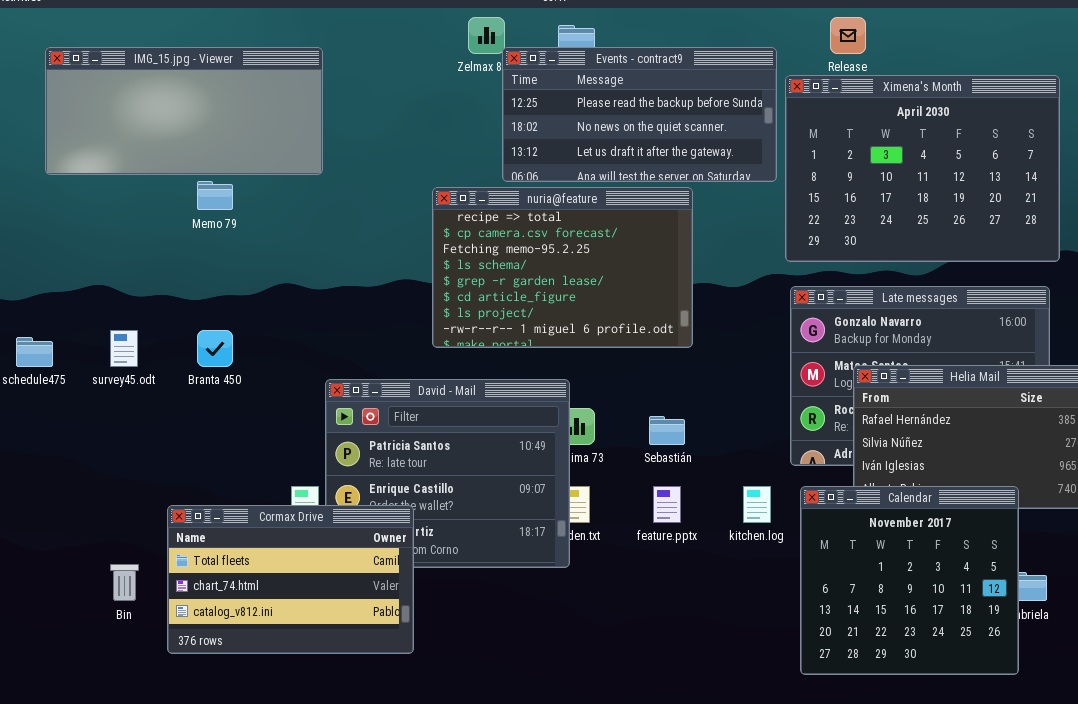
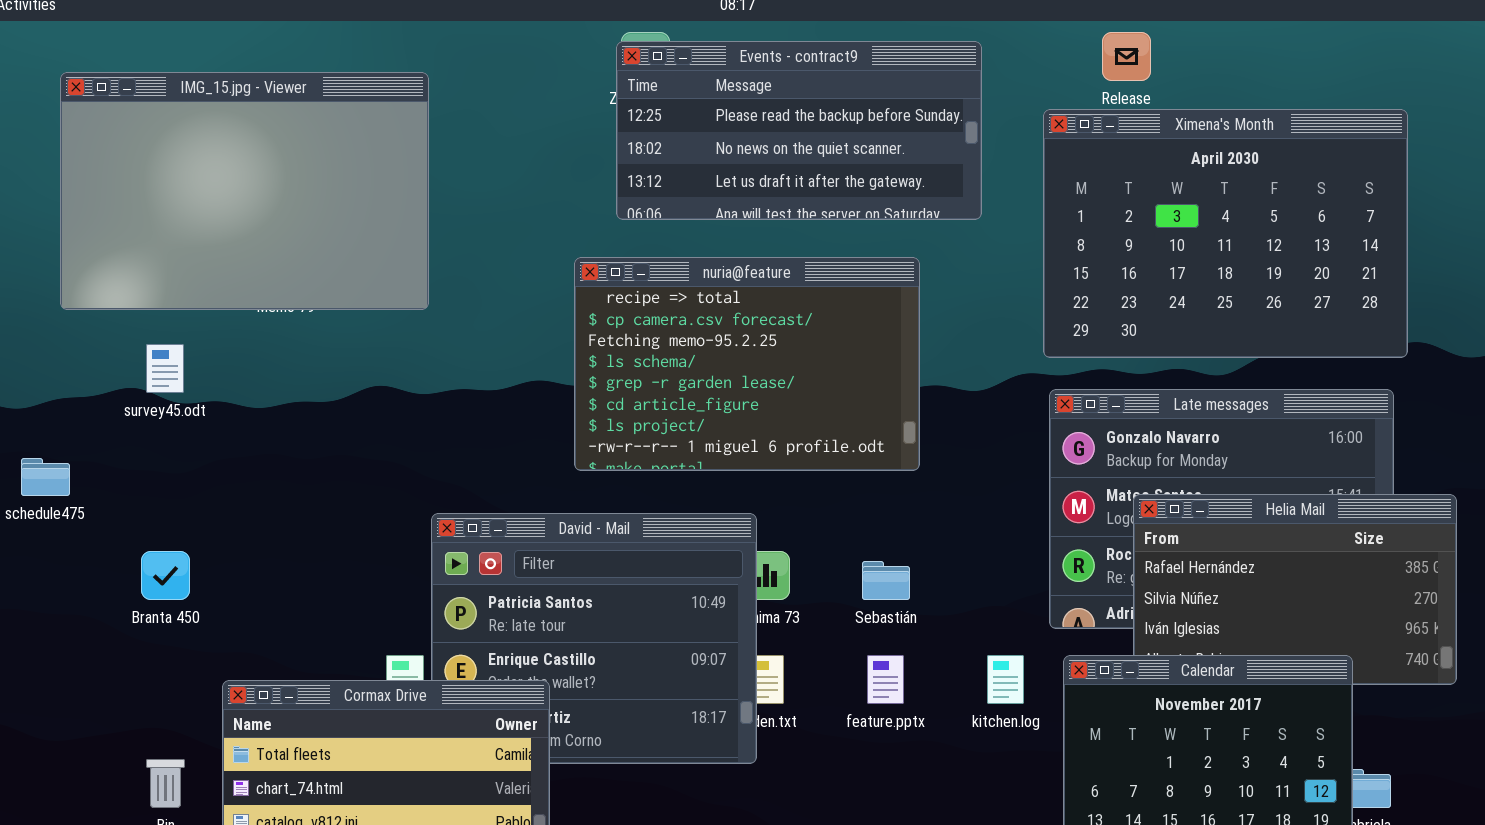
IMG_15.jpg - Viewer: [45,47,323,175] -> [60,72,429,310], resized
Events - contract9: [502,47,777,182] -> [616,41,982,220], moved
survey45.odt: [110,330,138,367] -> [146,344,184,393], moved
Branta 450: [197,330,233,367] -> [141,551,190,600], moved

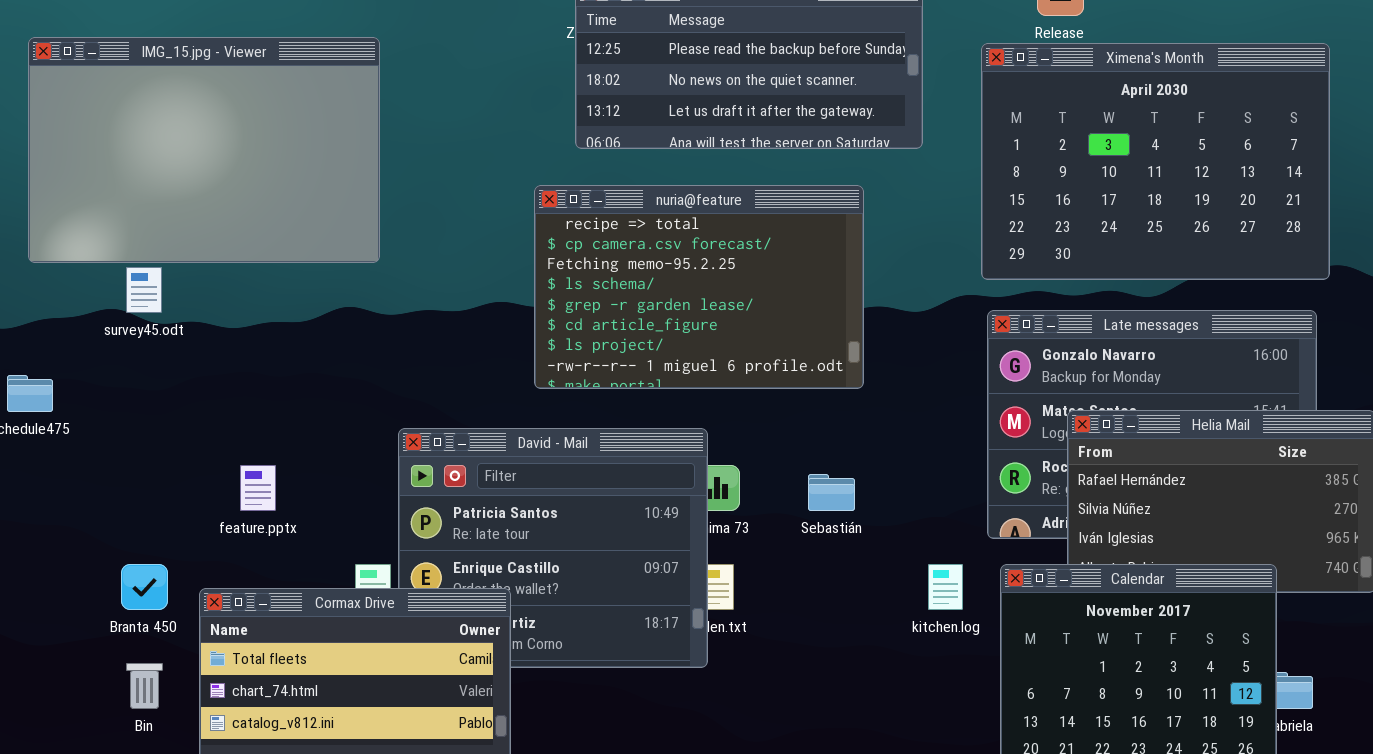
IMG_15.jpg - Viewer: [60,72,429,310] -> [28,37,380,263], moved
Branta 450: [141,551,190,600] -> [121,564,168,610], moved
feature.pptx: [867,655,904,704] -> [240,465,276,511], moved

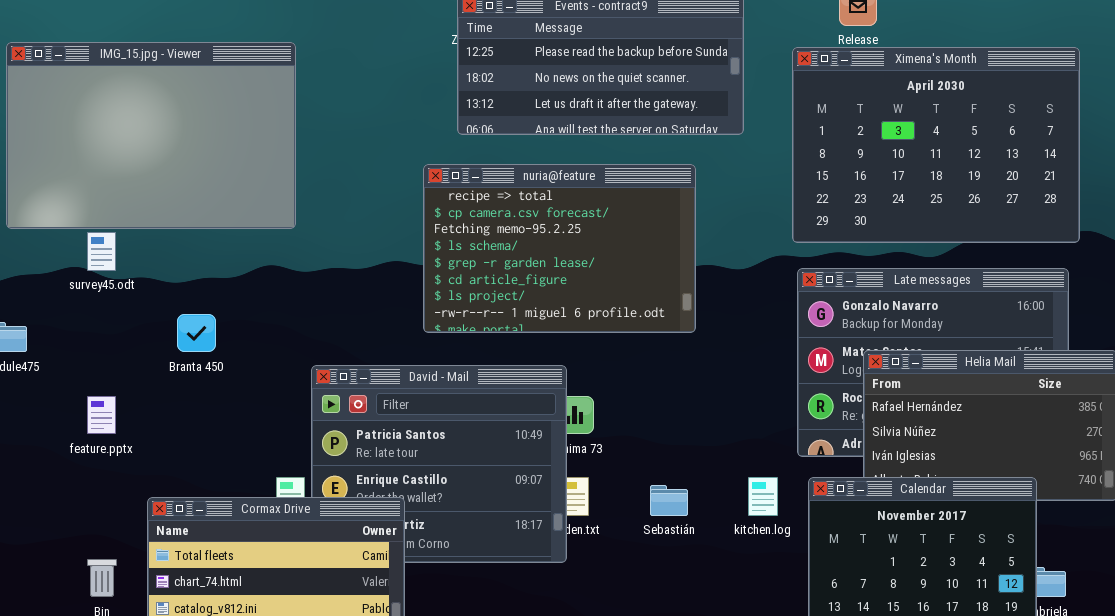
feature.pptx: [240,465,276,511] -> [87,396,116,434], moved
Sebastián: [808,474,855,511] -> [650,485,688,516], moved
Branta 450: [121,564,168,610] -> [177,314,216,352], moved

